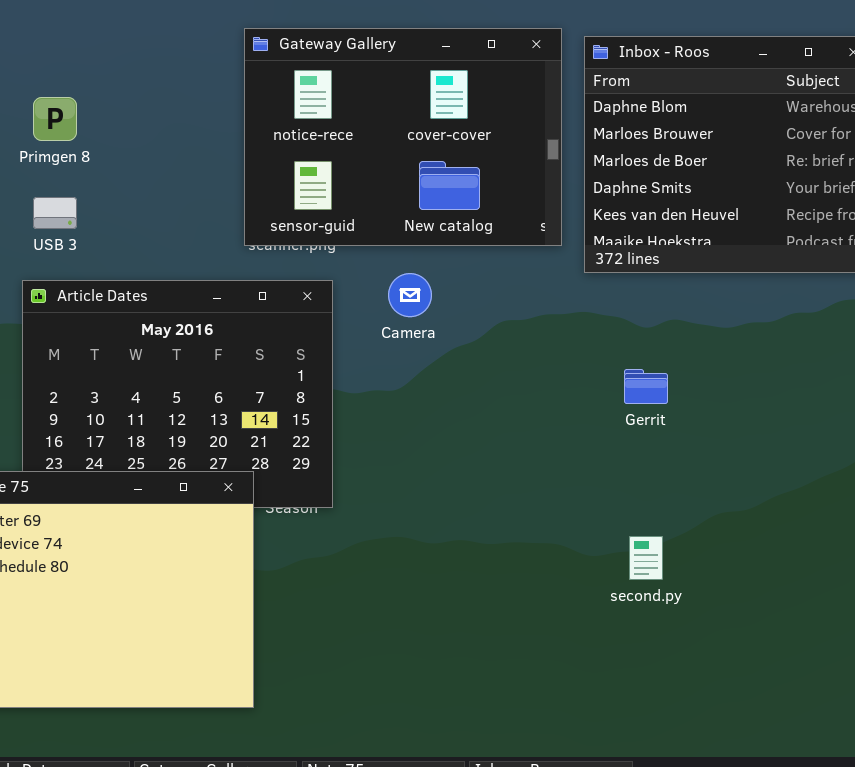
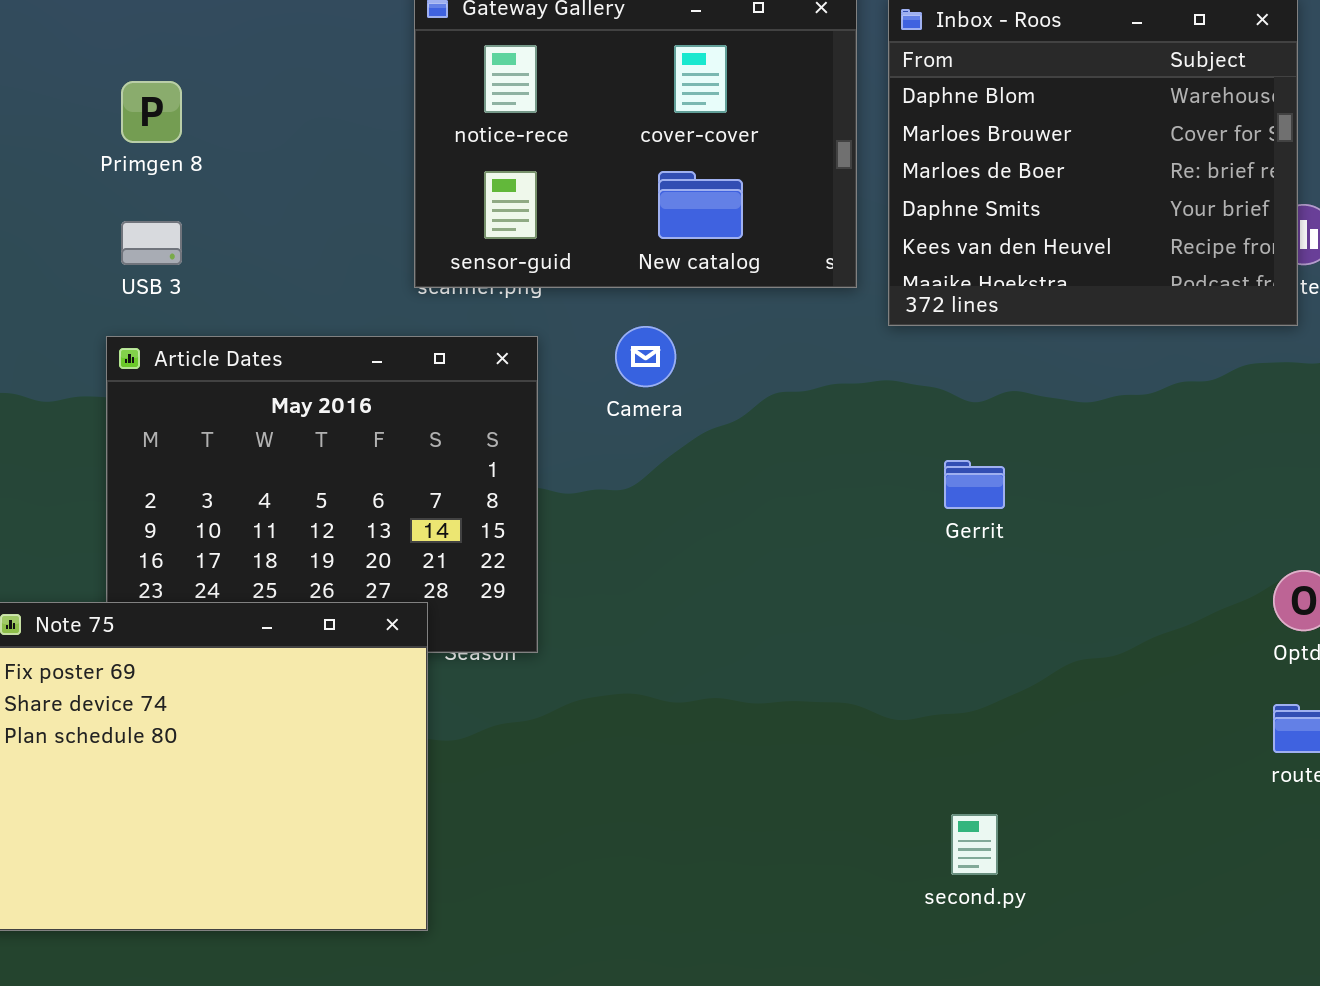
second.py: [629,536,663,580] -> [951,814,998,875], moved

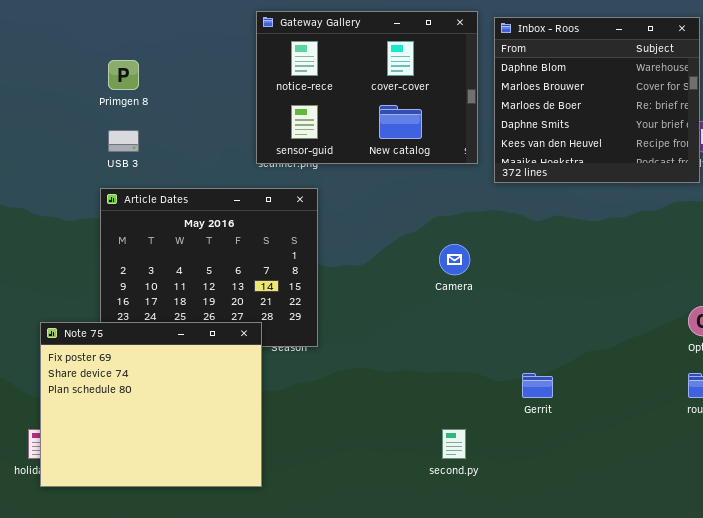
Camera: [615,326,676,387] -> [439,244,470,275], moved
Gerrit: [944,460,1005,509] -> [522,373,553,398], moved
second.py: [951,814,998,875] -> [442,429,466,459], moved

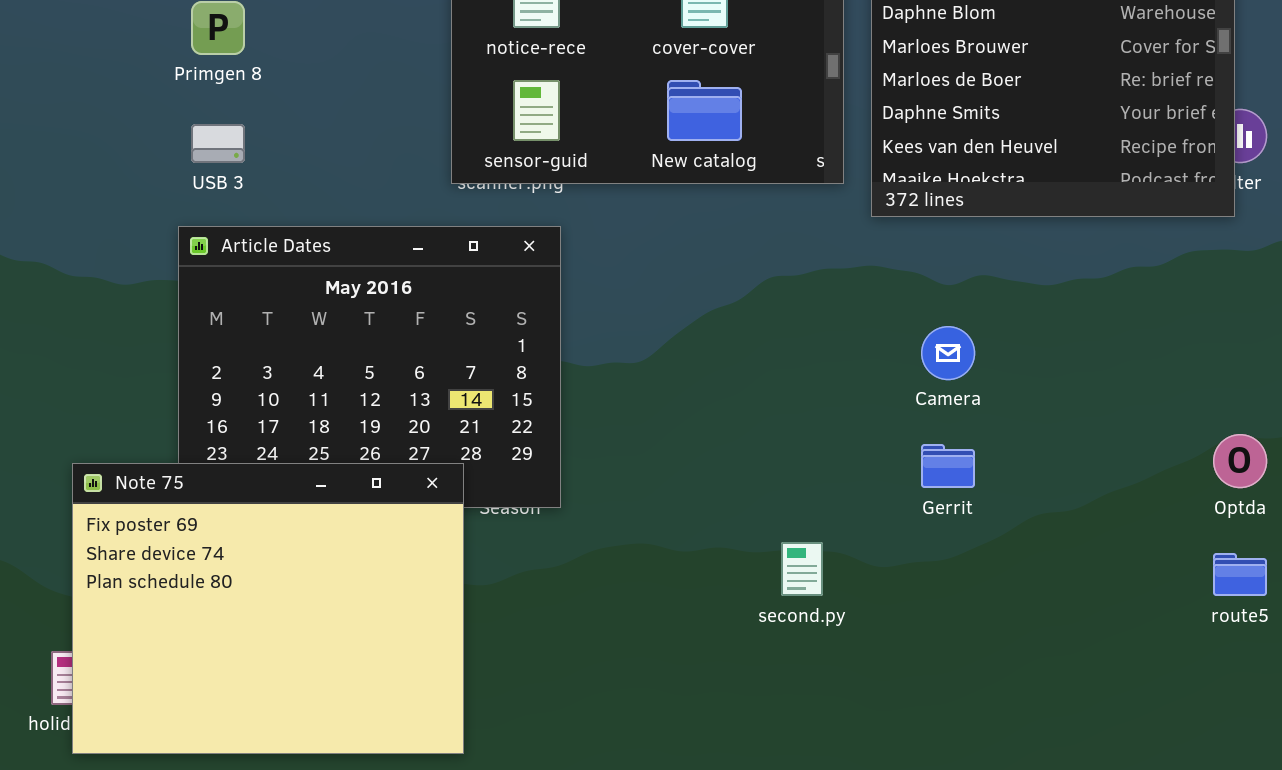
Camera: [439,244,470,275] -> [921,326,975,380], moved
Gerrit: [522,373,553,398] -> [921,444,975,488], moved
second.py: [442,429,466,459] -> [781,542,823,596], moved

